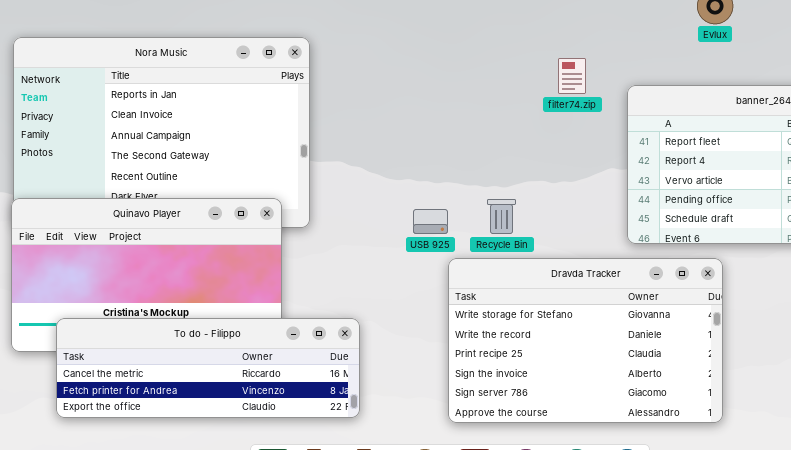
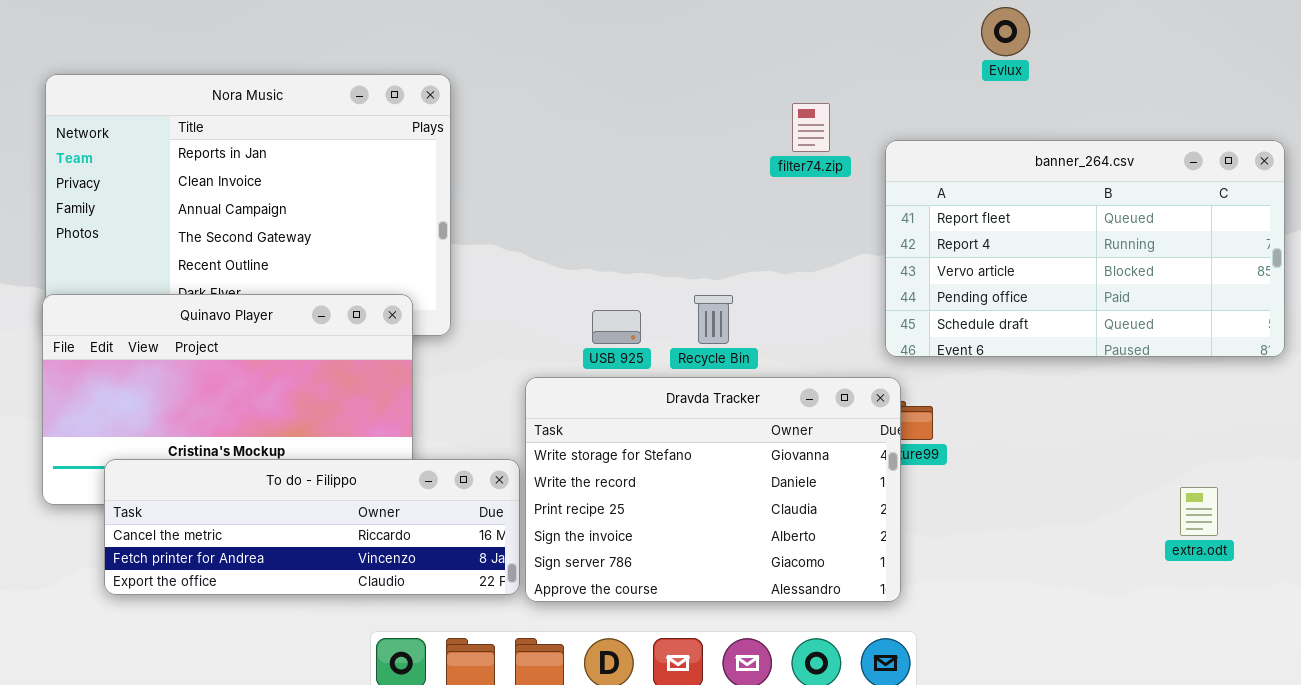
Dravda Tracker: [448,258,723,423] -> [525,377,901,602], moved

